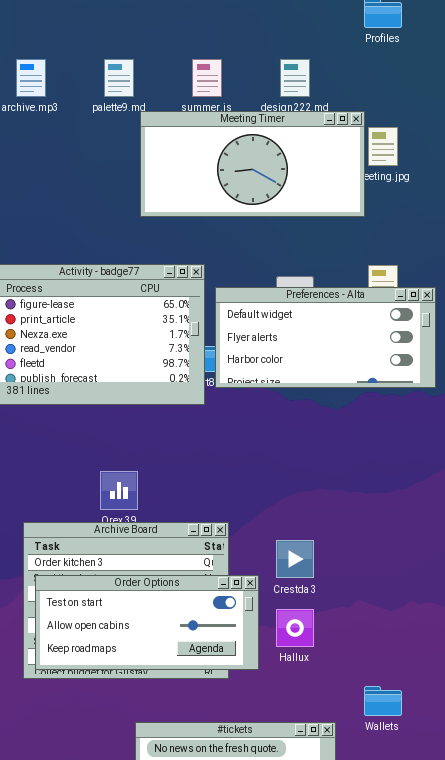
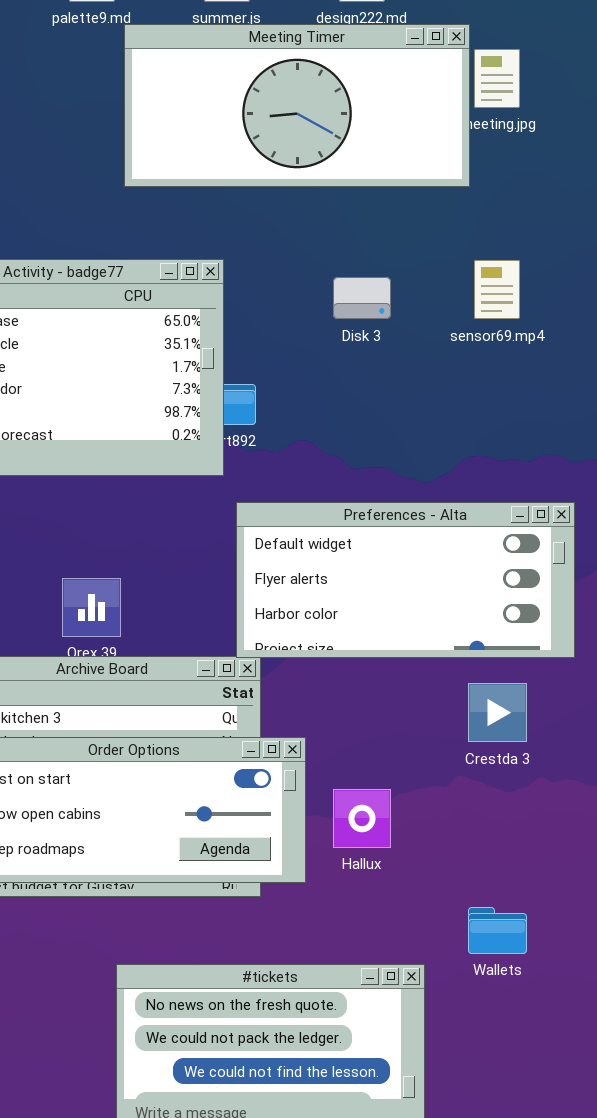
Preferences - Alta: [215,287,436,388] -> [236,502,575,658], moved
Crestda 3: [276,540,314,578] -> [468,683,527,742], moved

